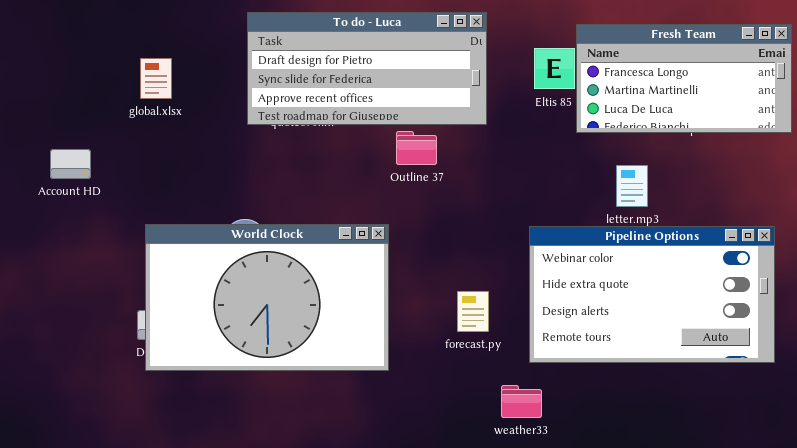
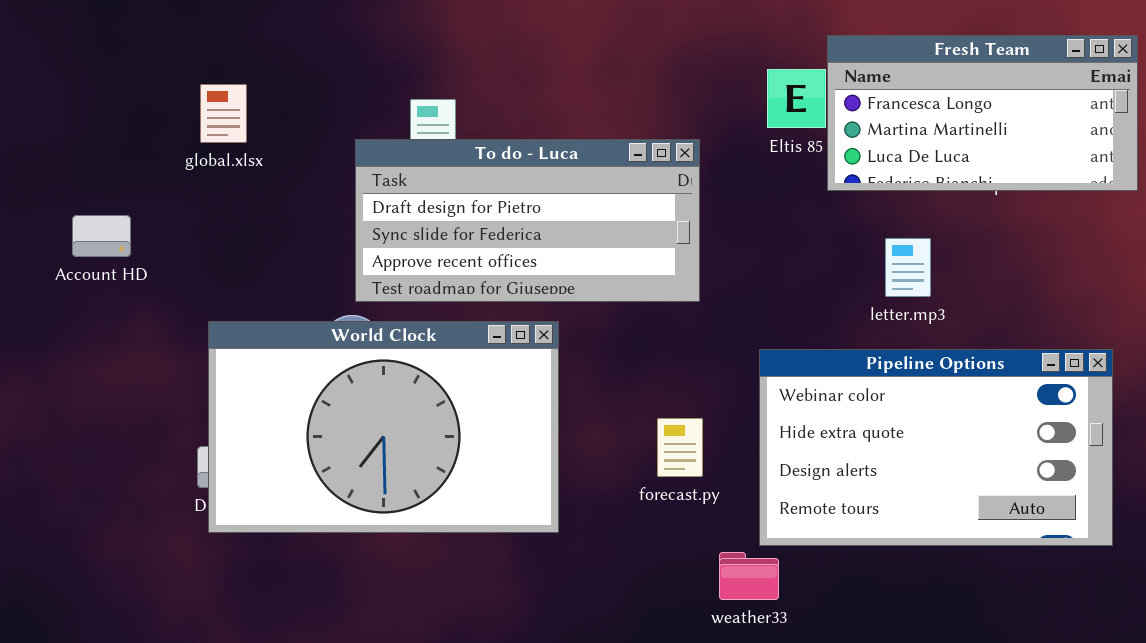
To do - Luca: [247,12,487,125] -> [355,139,700,302], moved
Pipeline Options: [529,226,775,363] -> [759,349,1113,546], moved

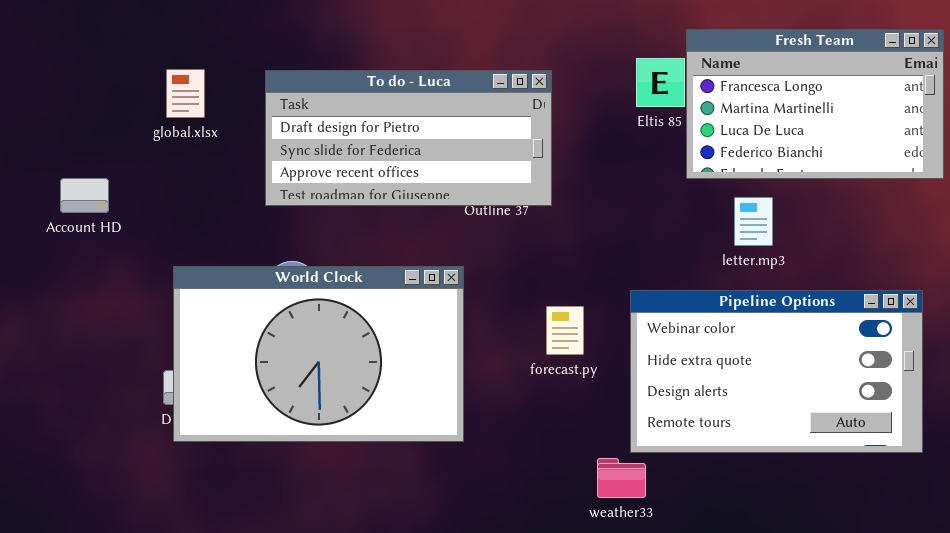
Fresh Team: [827,35,1138,191] -> [686,29,944,179], resized
To do - Luca: [355,139,700,302] -> [265,70,552,206], moved
forecast.py: [657,418,703,477] -> [546,306,584,355], moved

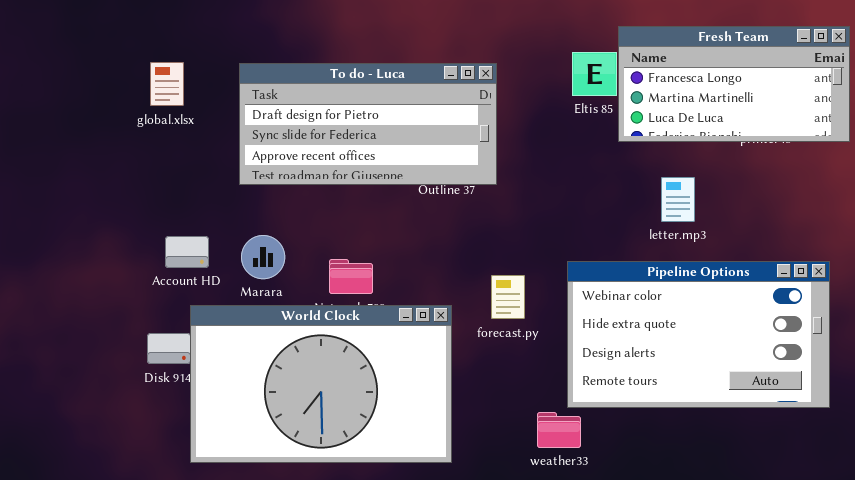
Fresh Team: [686,29,944,179] -> [618,26,850,142], resized
Account HD: [60,178,109,213] -> [165,236,209,268], moved
World Clock: [173,266,464,442] -> [190,305,452,463], moved

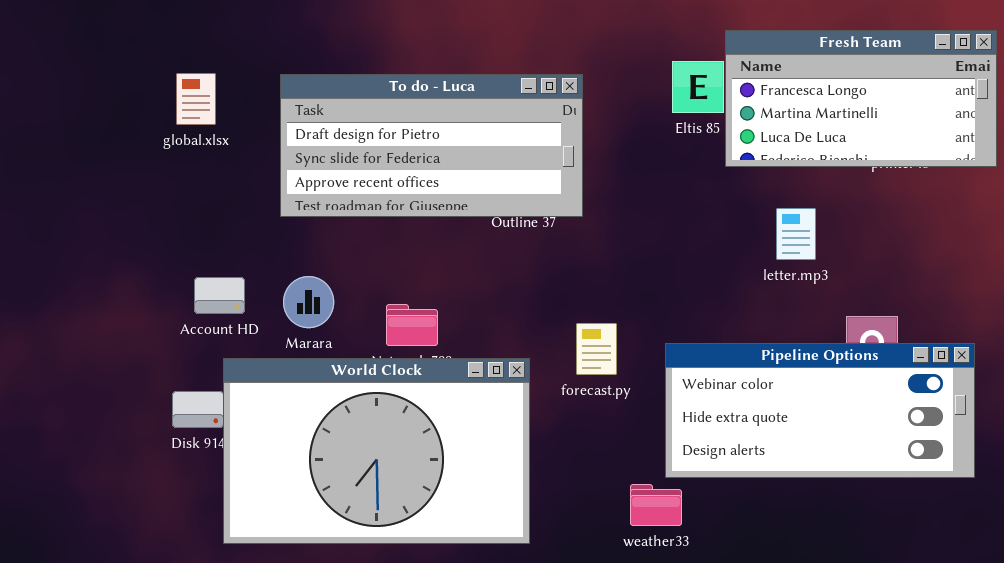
Pipeline Options: [567,261,830,408] -> [665,343,975,478], resized

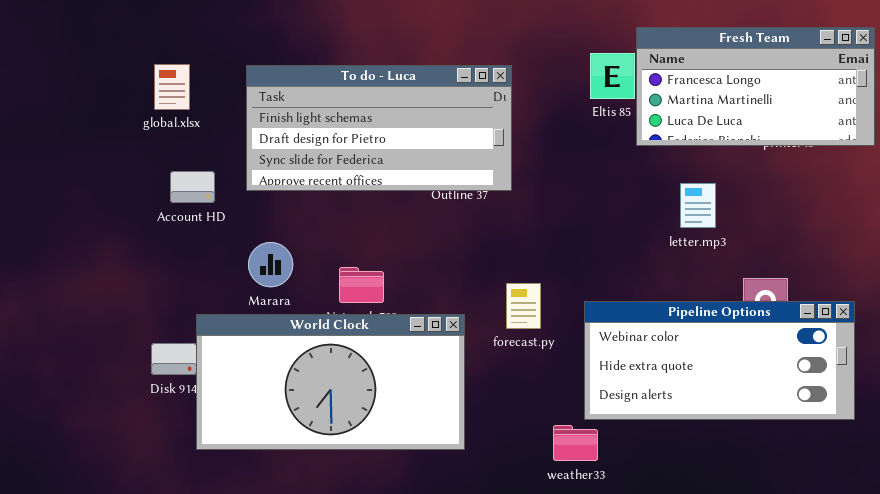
To do - Luca: [280,74,583,217] -> [246,65,512,191], scrolled up 1 row
Account HD: [194,277,245,314] -> [170,171,215,203], moved
World Clock: [223,358,530,544] -> [196,314,465,450], resized

